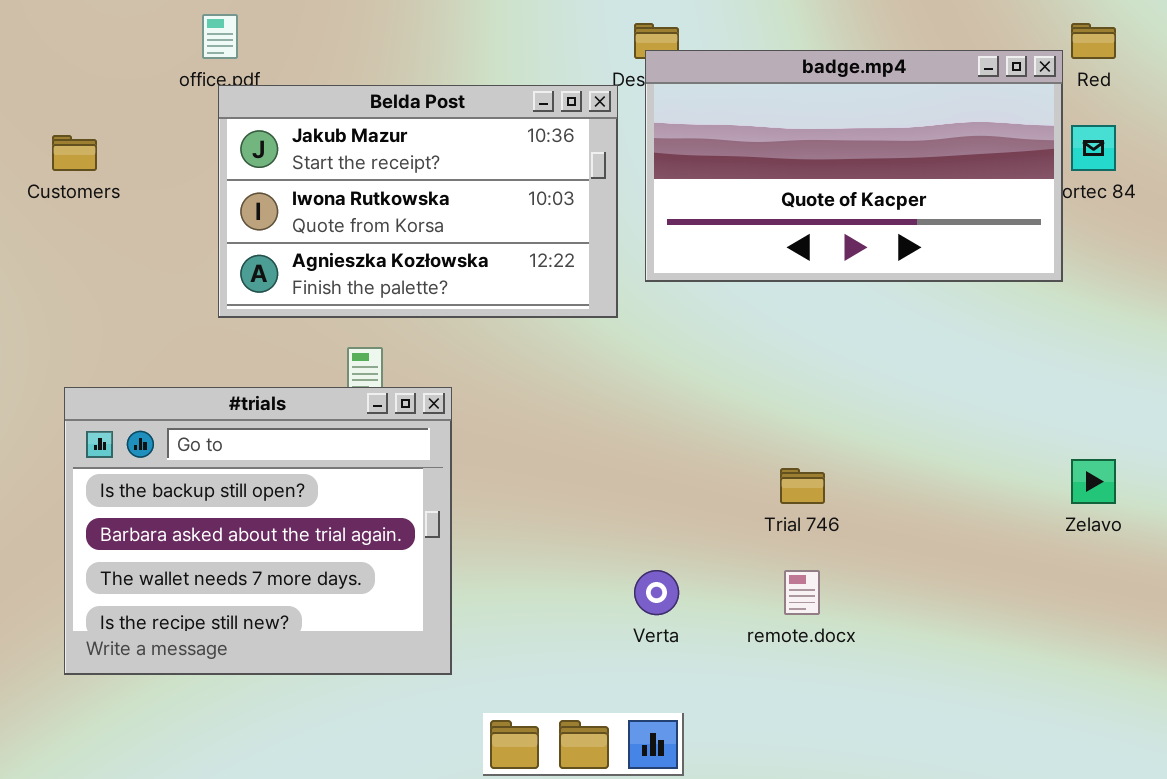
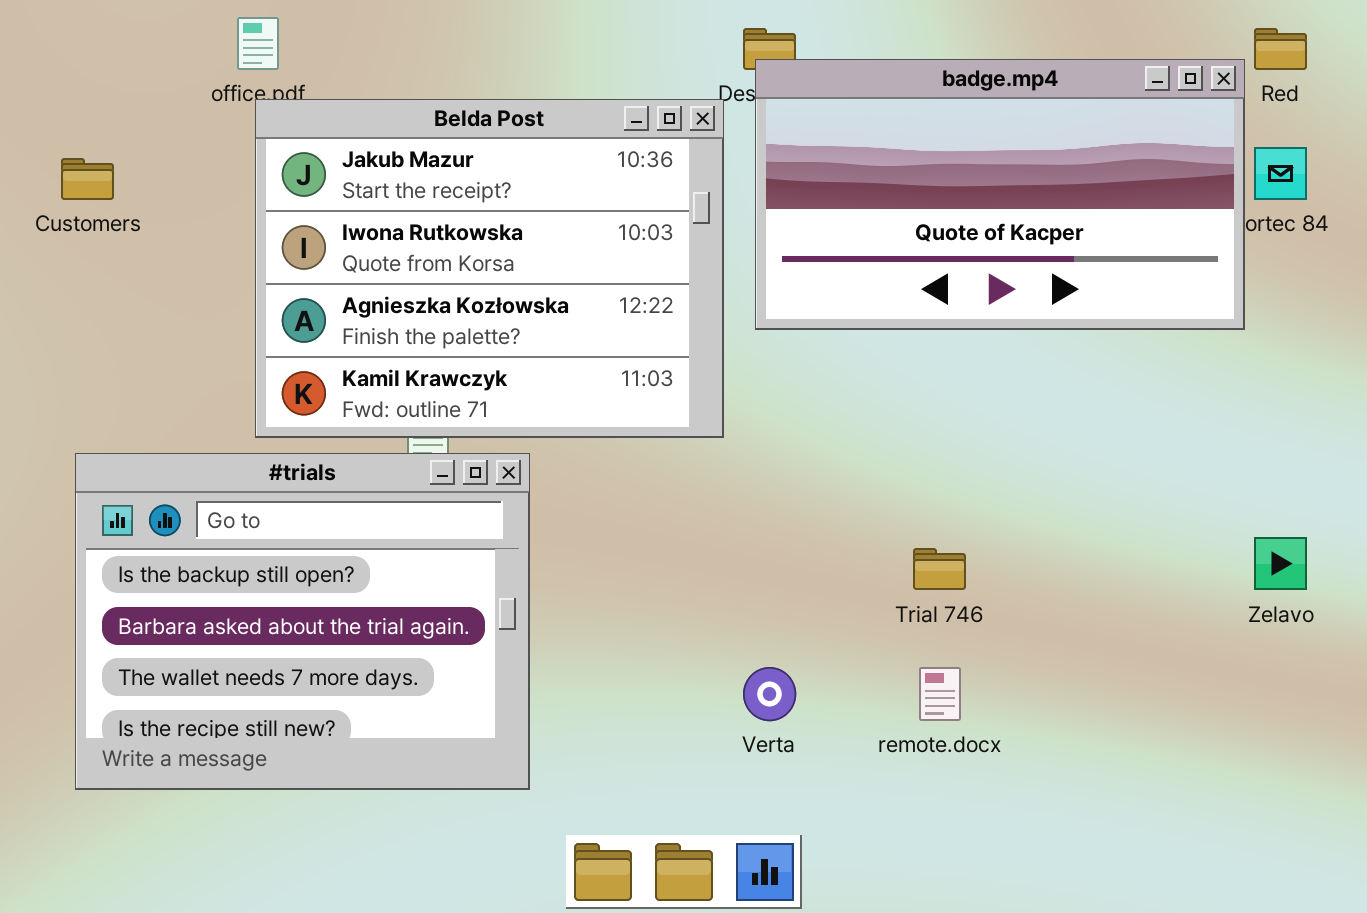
Belda Post: [218,85,618,318] -> [255,99,724,438], resized

